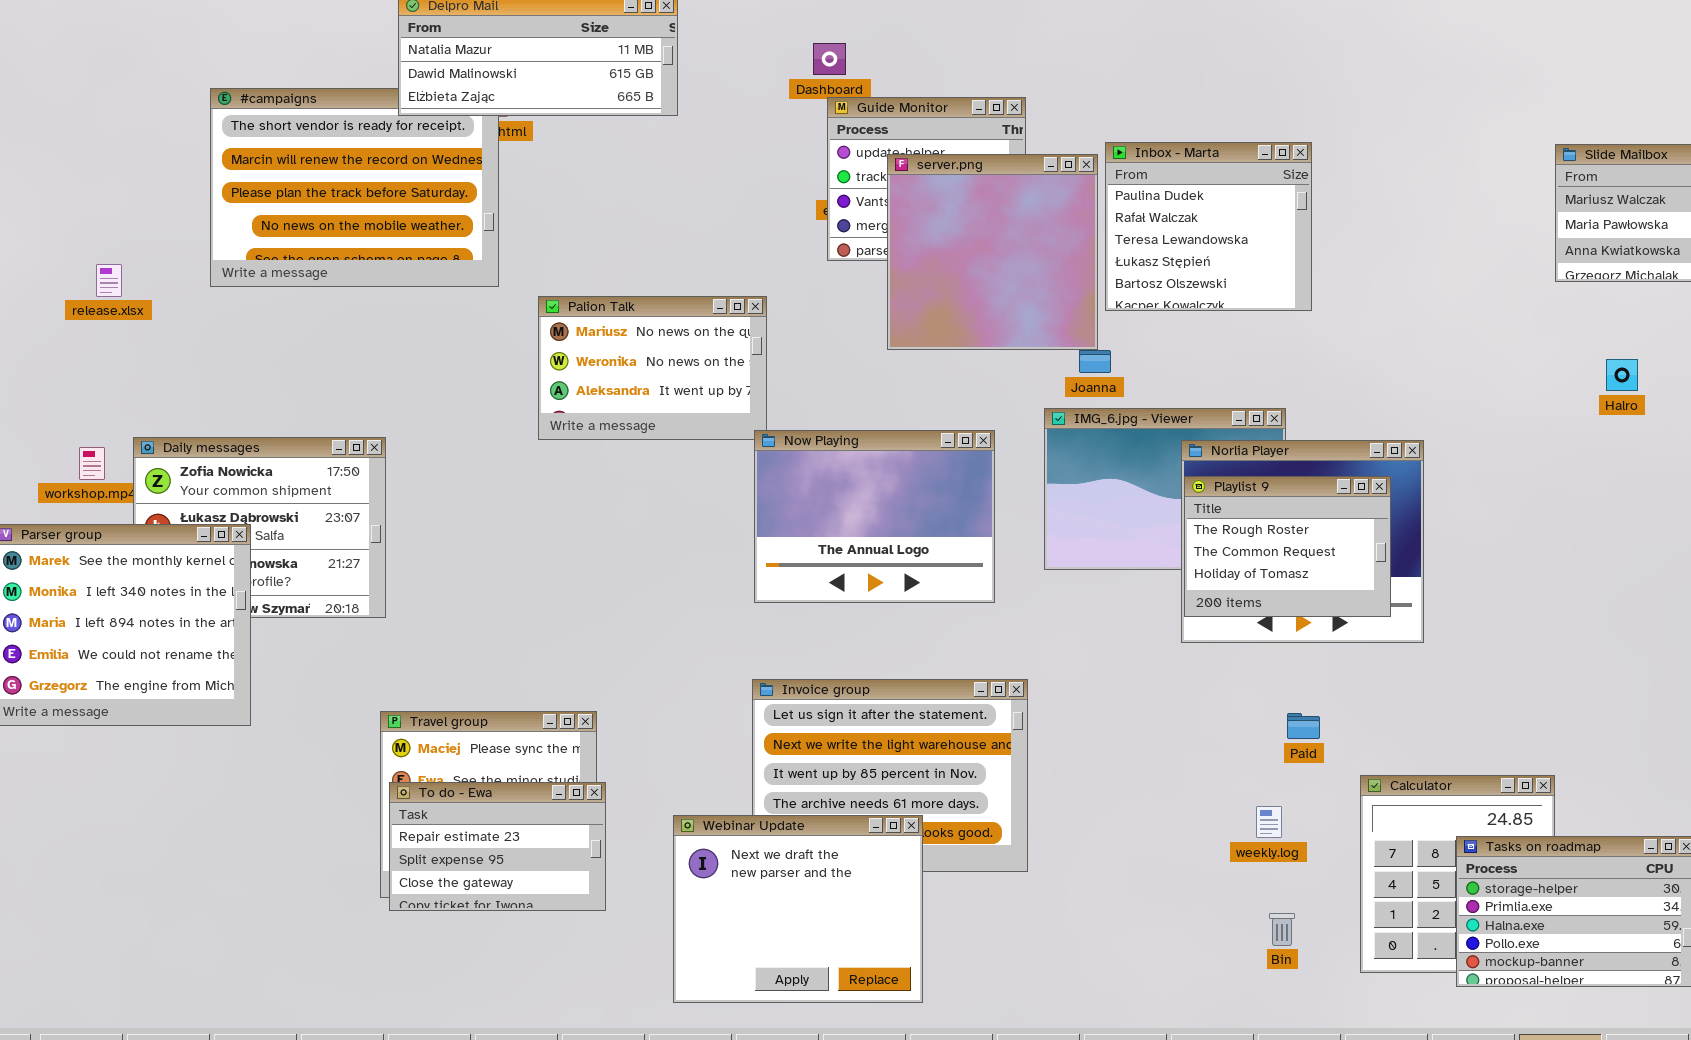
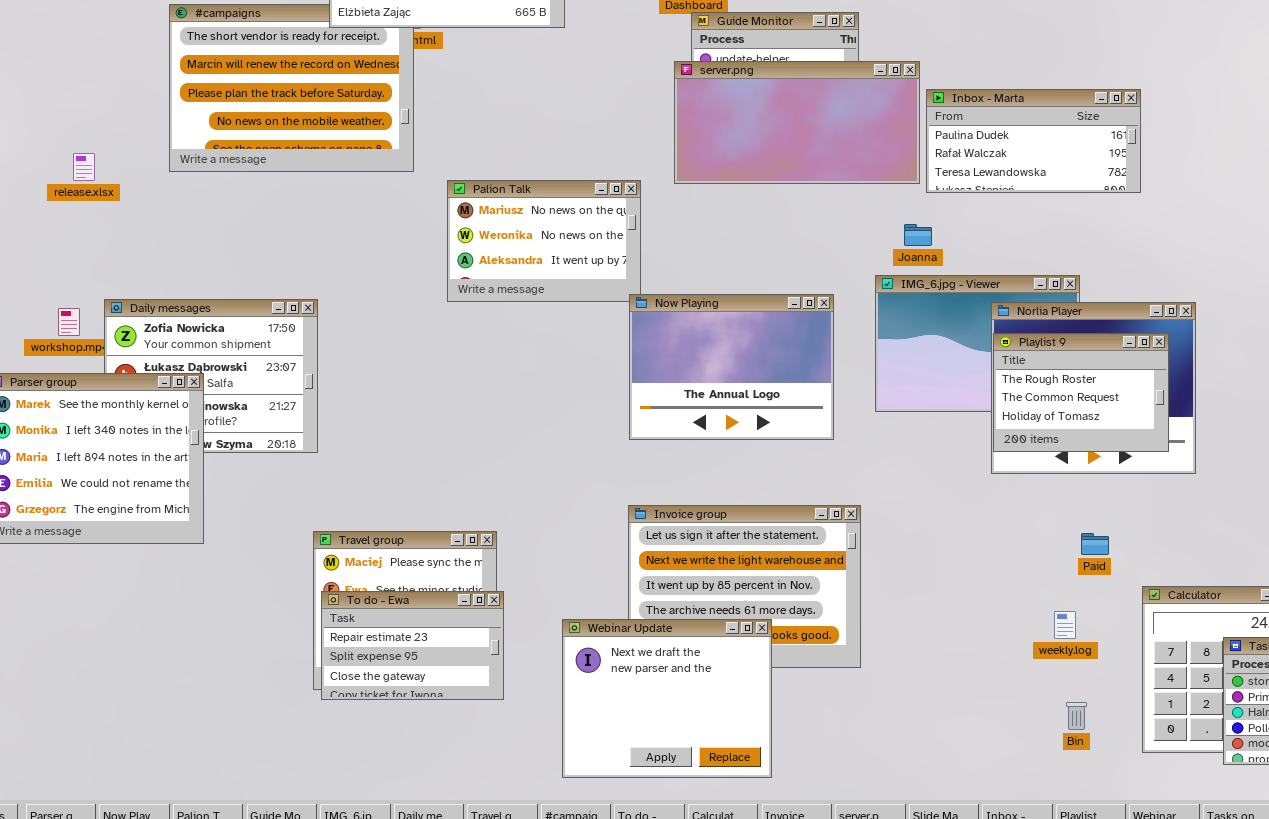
Inbox - Marta: [1105,142,1312,311] -> [926,89,1141,193], resized
server.png: [887,154,1098,350] -> [674,61,920,184], resized

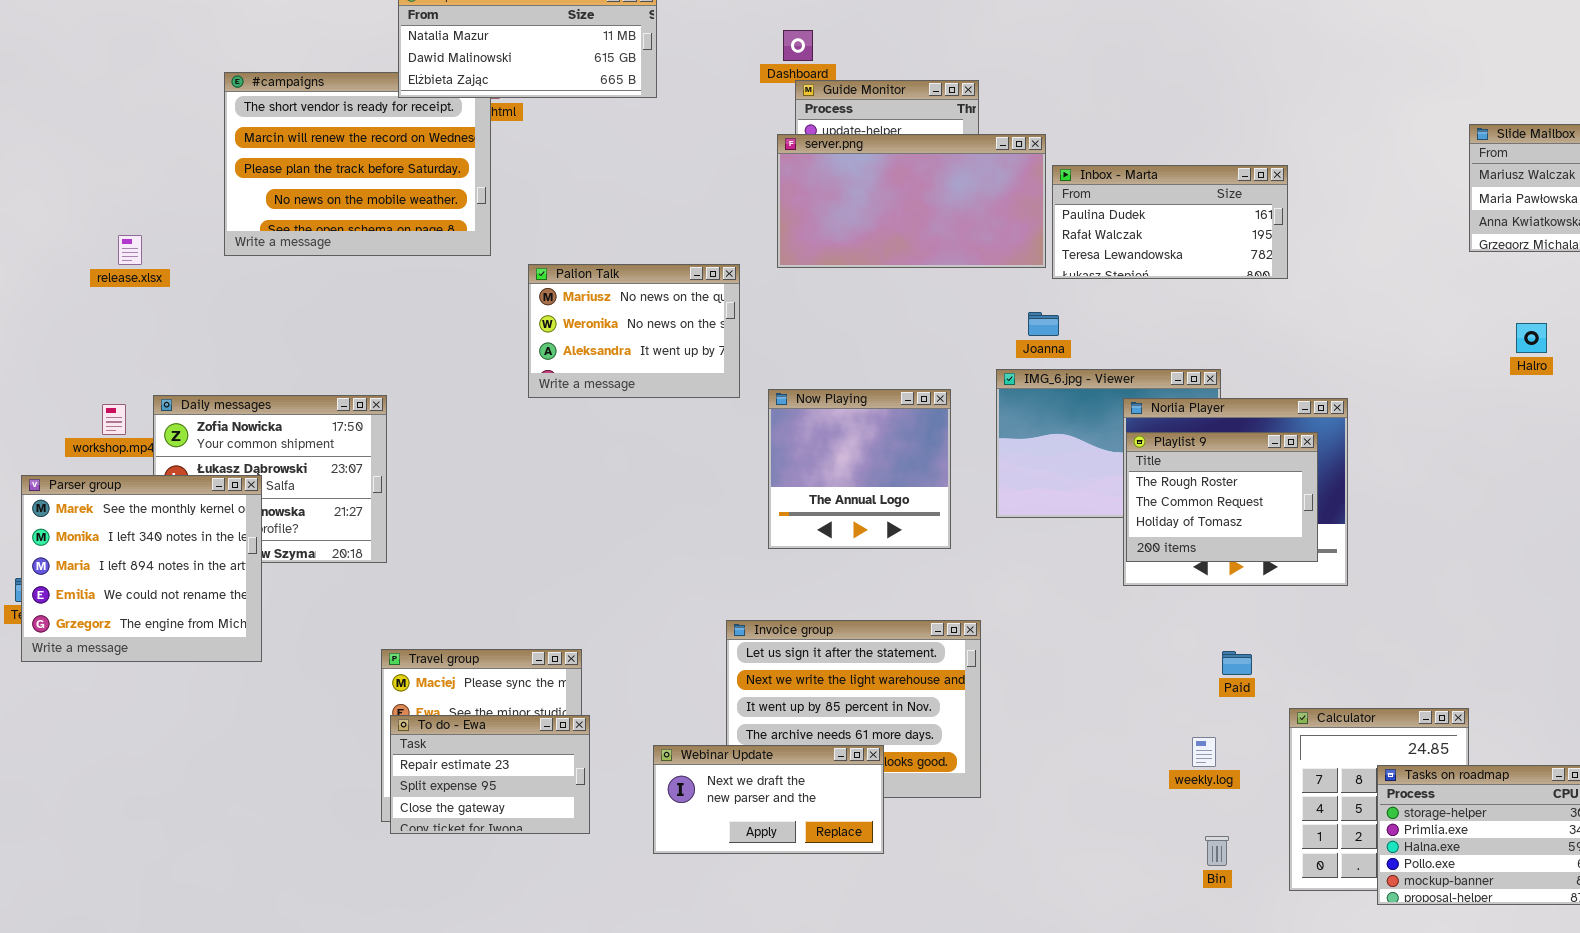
Now Playing: [629,294,834,440] -> [768,389,951,549], resized
Webinar Update: [562,619,772,778] -> [653,745,884,854], resized

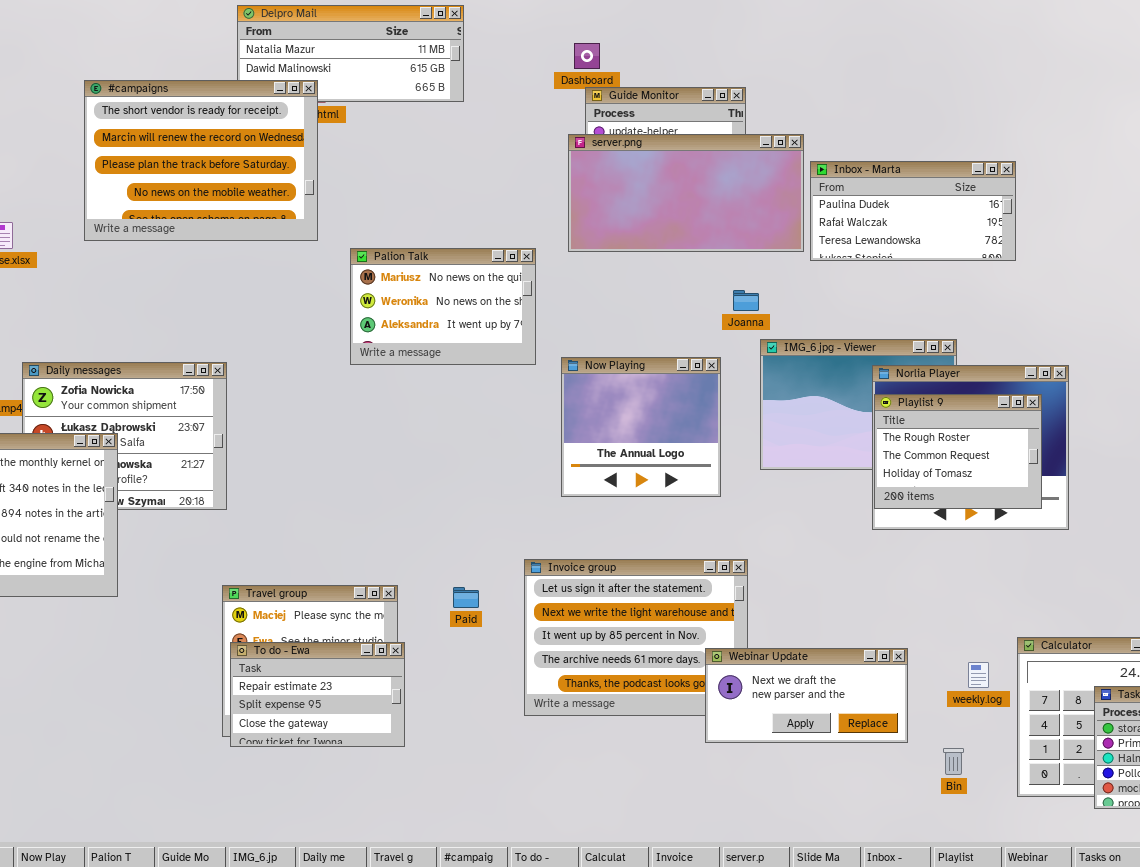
#campaigns: [224,72,491,256] -> [84,80,318,241], raised
Joanna: [1028,312,1059,336] -> [733,290,759,311], moved
Paid: [1222,651,1252,675] -> [453,587,479,608], moved
weekly.log: [1192,737,1216,767] -> [968,662,989,688], moved
Webinar Update: [653,745,884,854] -> [705,648,908,743], moved

